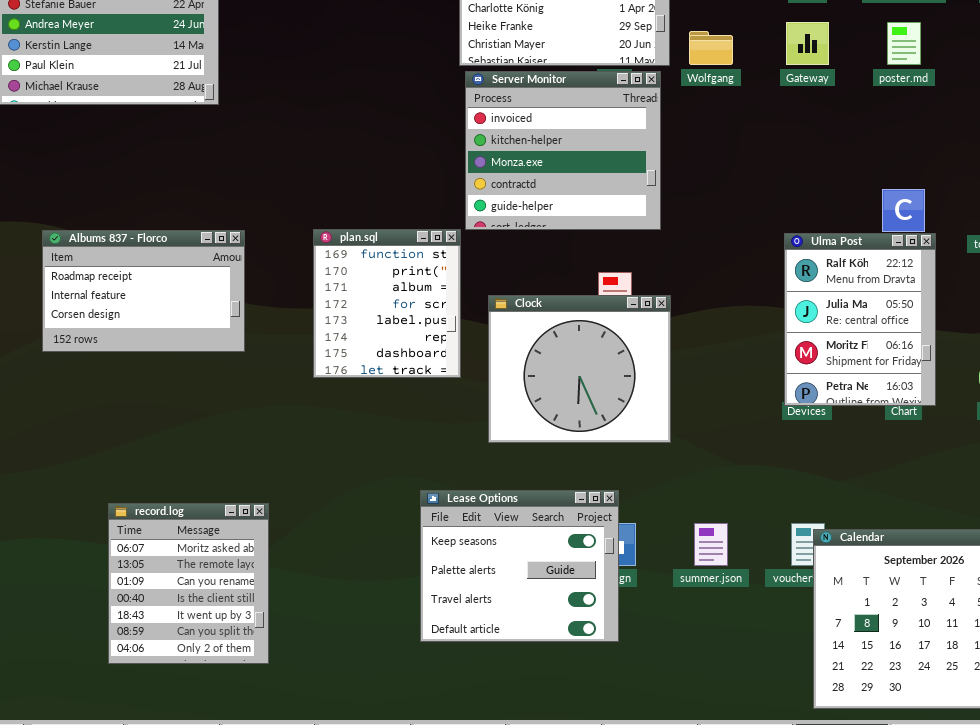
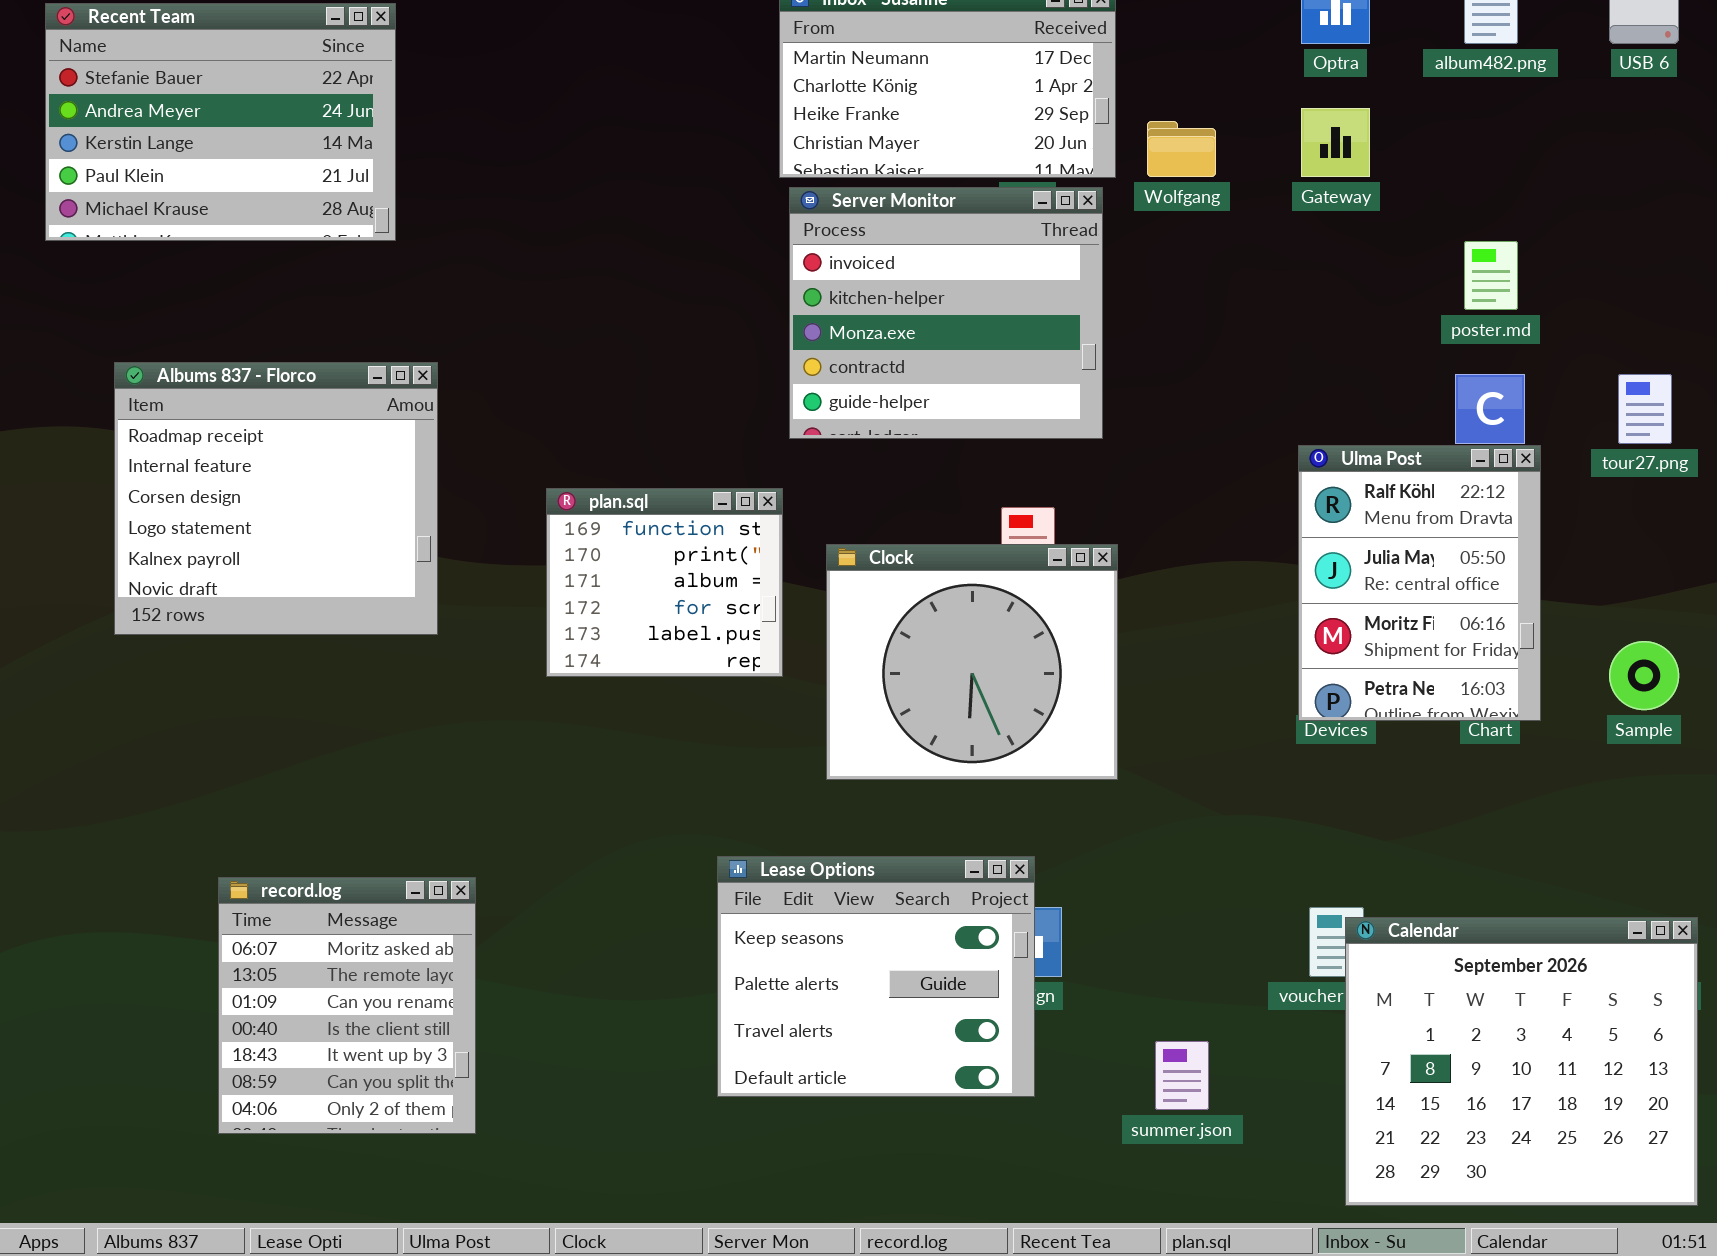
poster.md: [887,22,921,65] -> [1464,241,1518,310], moved
plan.sql: [313,229,461,378] -> [546,488,783,677], resized
Albums 837 - Florco: [42,230,245,352] -> [114,362,438,635], resized
summer.json: [694,523,728,566] -> [1155,1041,1209,1110], moved

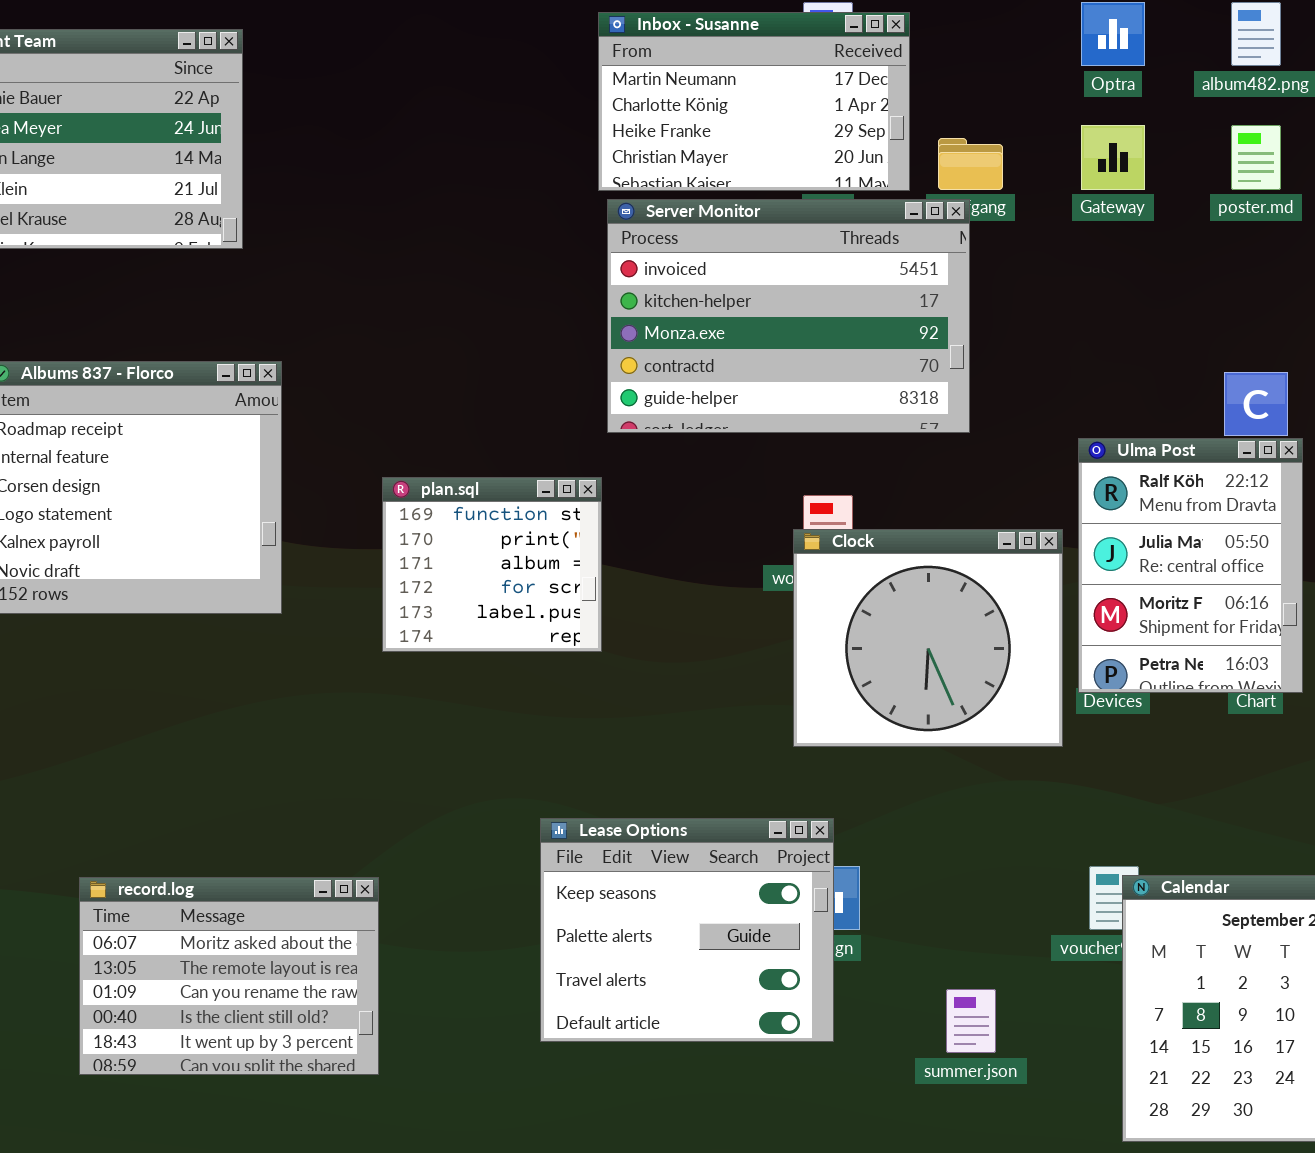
Server Monitor: [789,187,1103,439] -> [607,199,970,433], resized
poster.md: [1464,241,1518,310] -> [1231,125,1281,190], moved
Clock: [826,544,1118,780] -> [793,529,1063,747], moved
record.log: [218,877,476,1134] -> [79,877,379,1075], resized

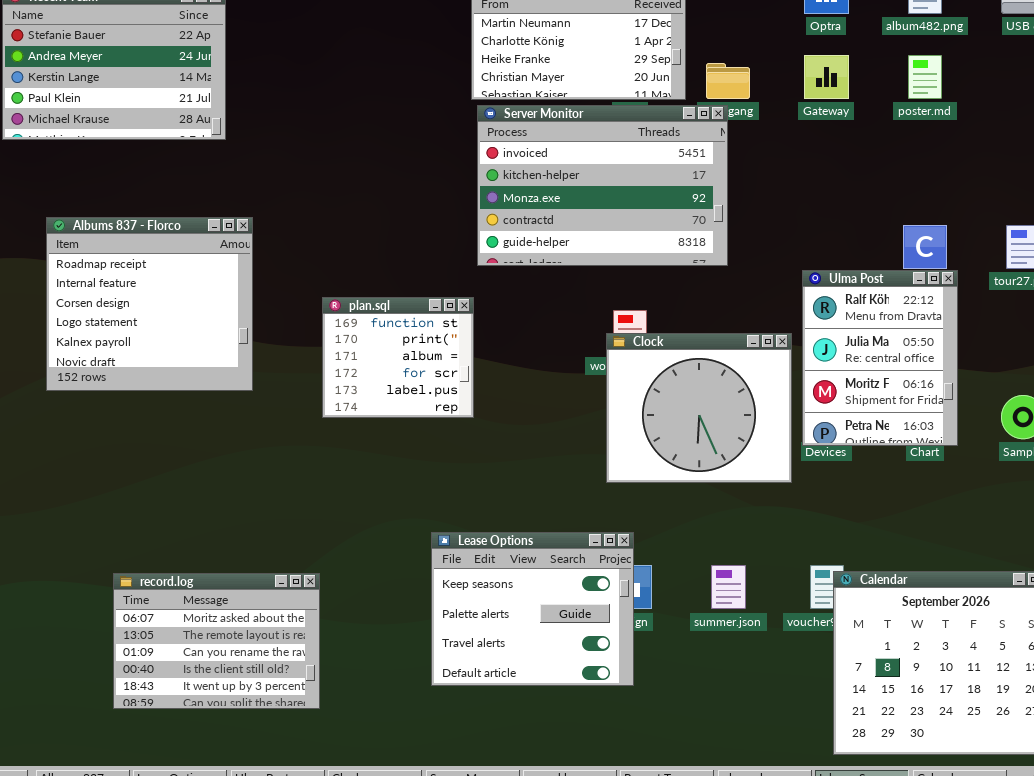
summer.json: [946,989,996,1053] -> [711,565,746,609], moved

